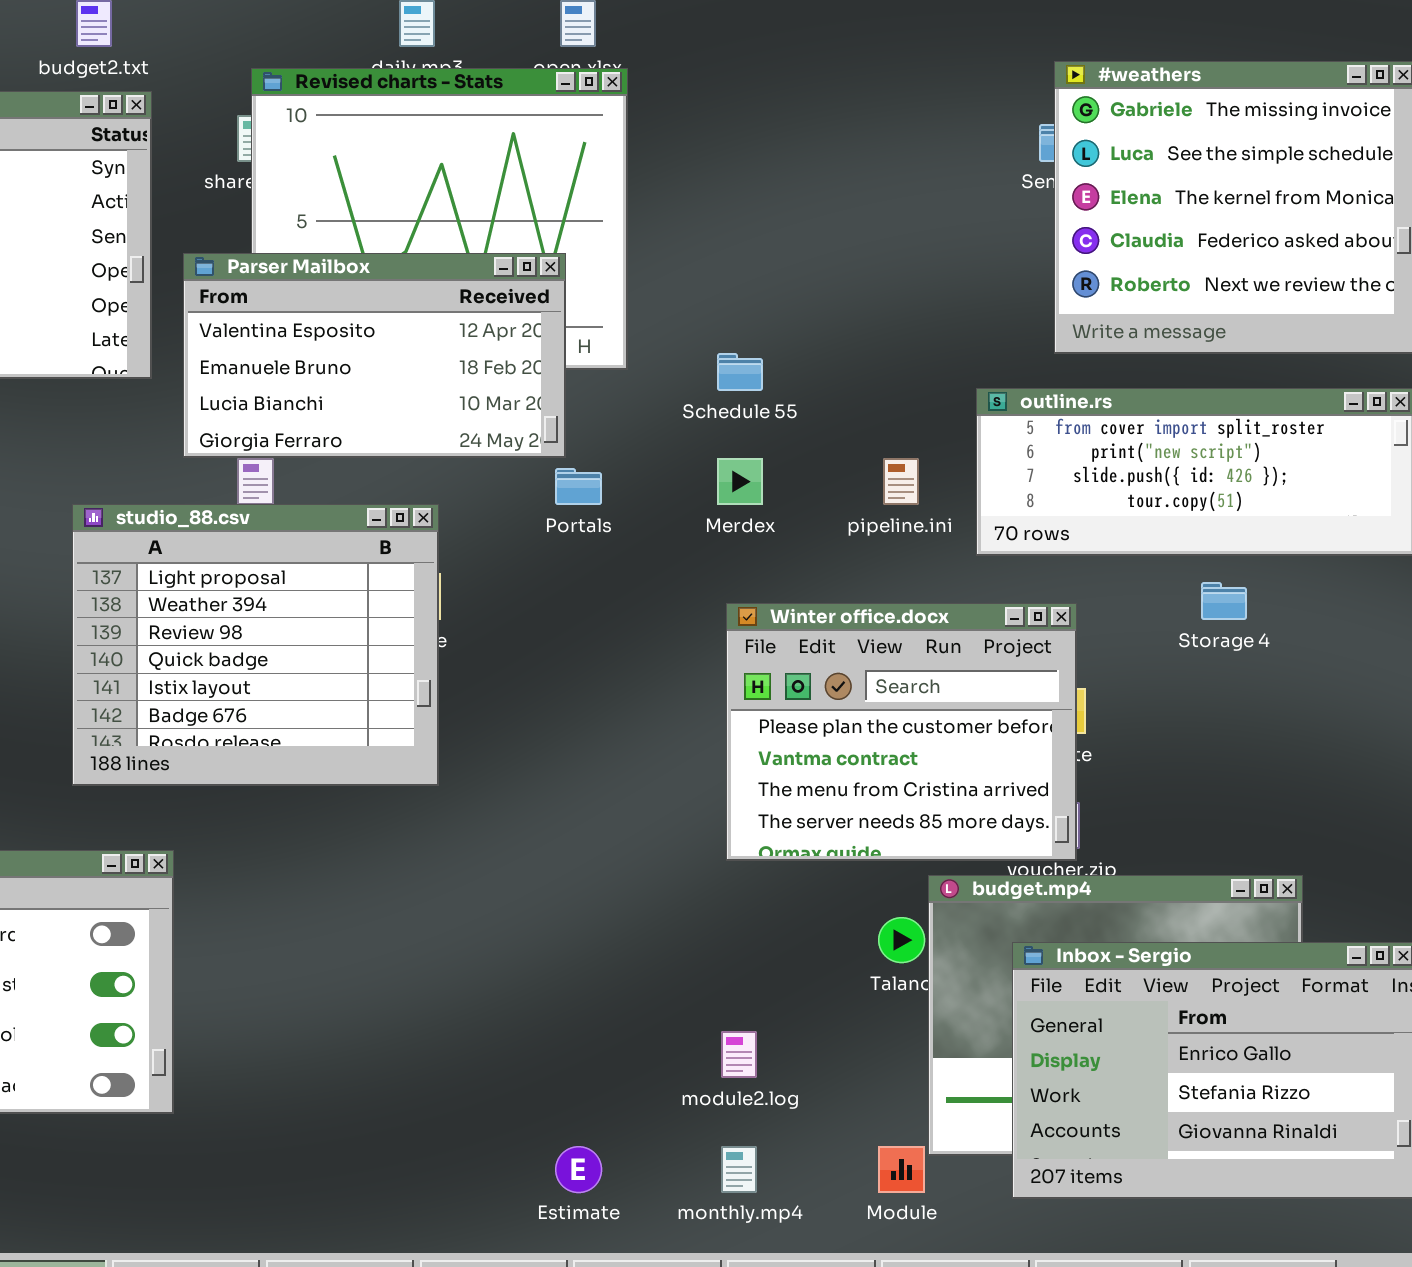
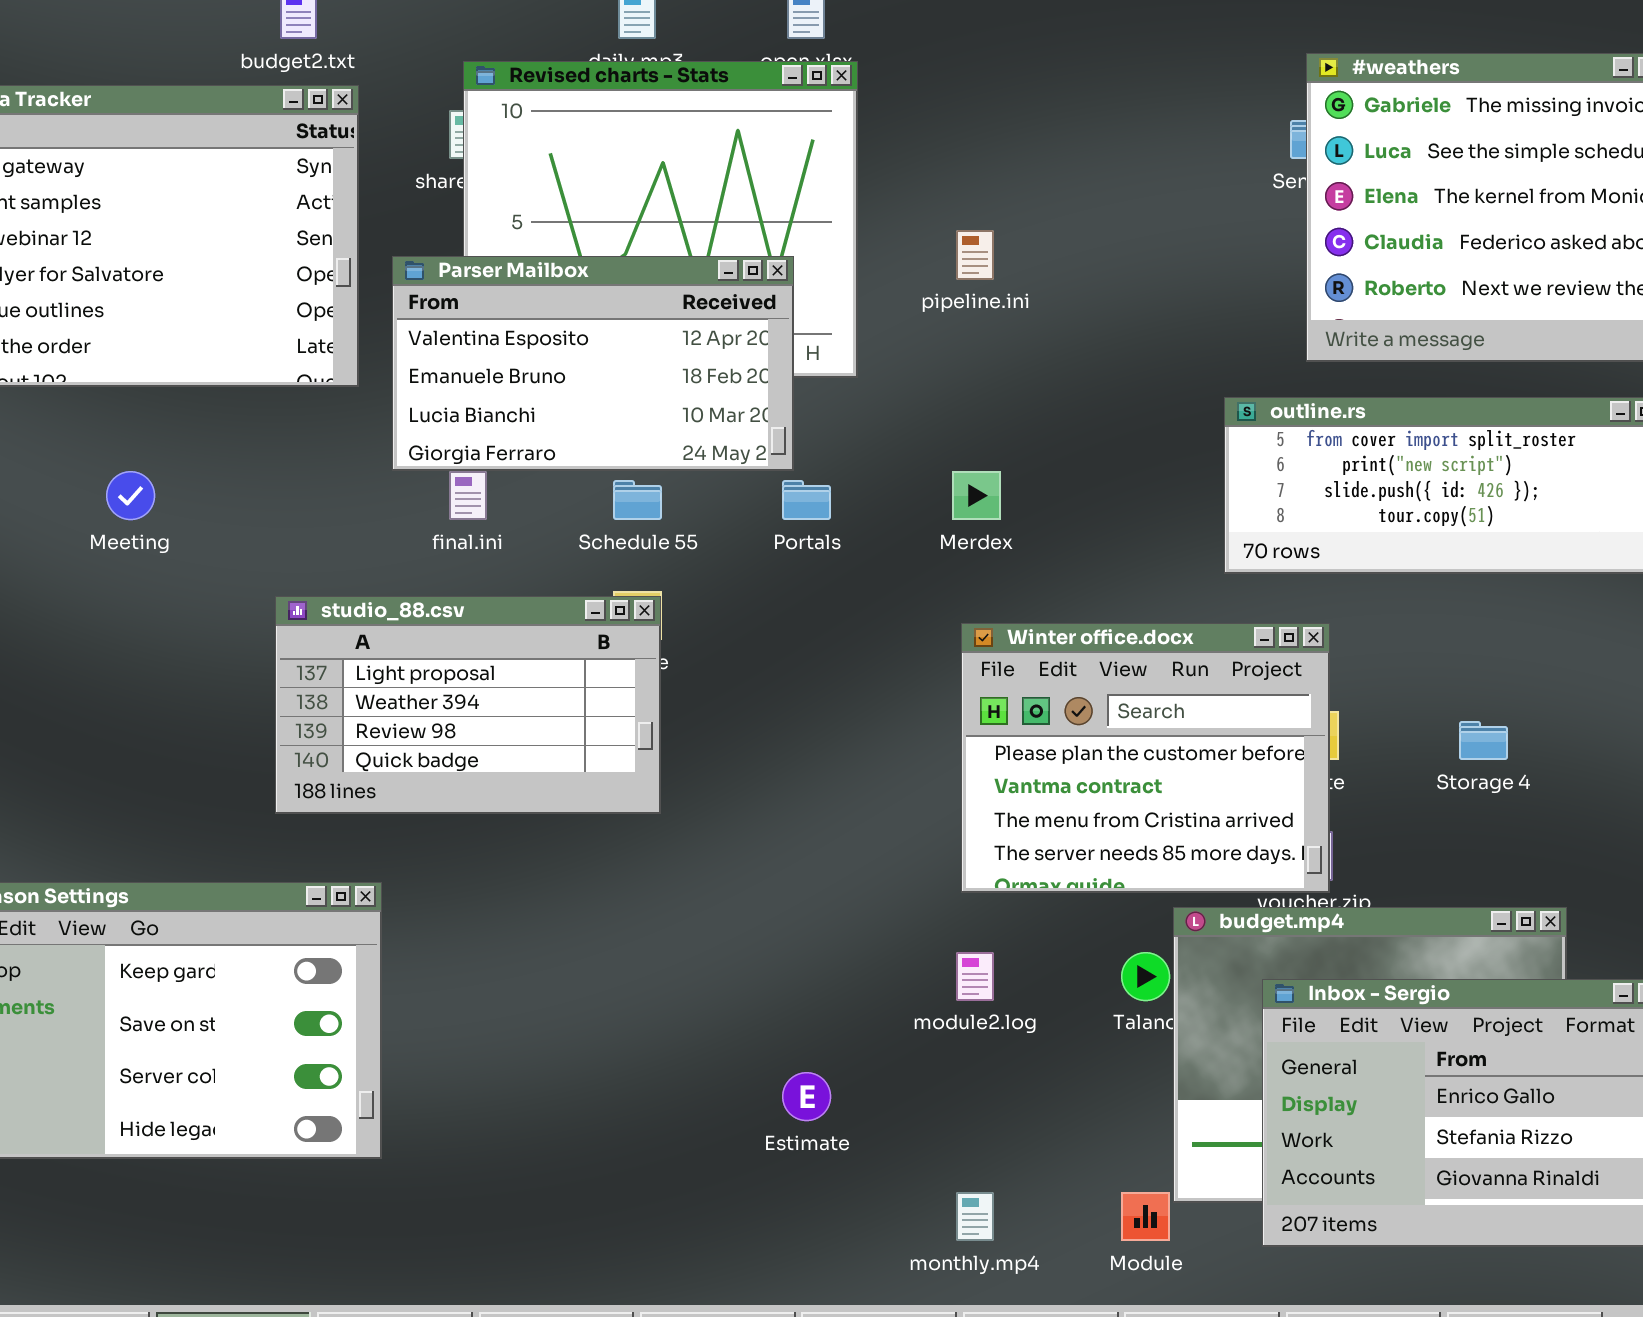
Schedule 55: [717,353,763,391] -> [613,480,662,520], moved
pipeline.ini: [883,458,919,505] -> [956,230,994,280], moved
studio_88.csv: [72,504,439,786] -> [275,596,661,814], resized
Storage 4: [1201,582,1247,620] -> [1459,721,1508,760], moved
module2.log: [721,1031,757,1078] -> [956,952,994,1001], moved
Estimate: [555,1146,602,1193] -> [782,1072,831,1121], moved

